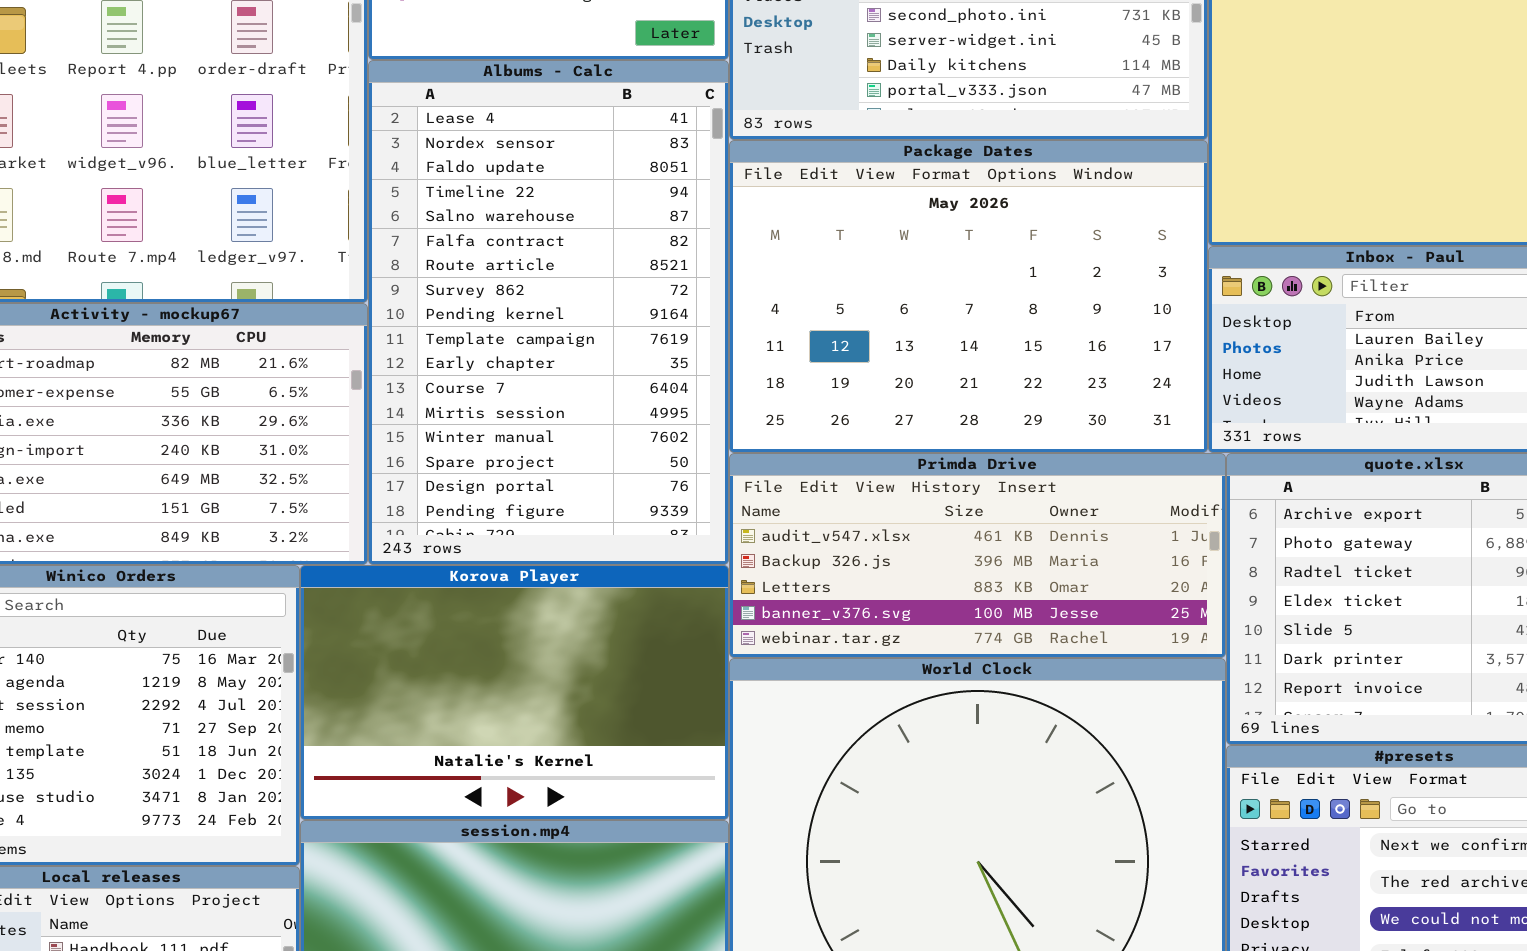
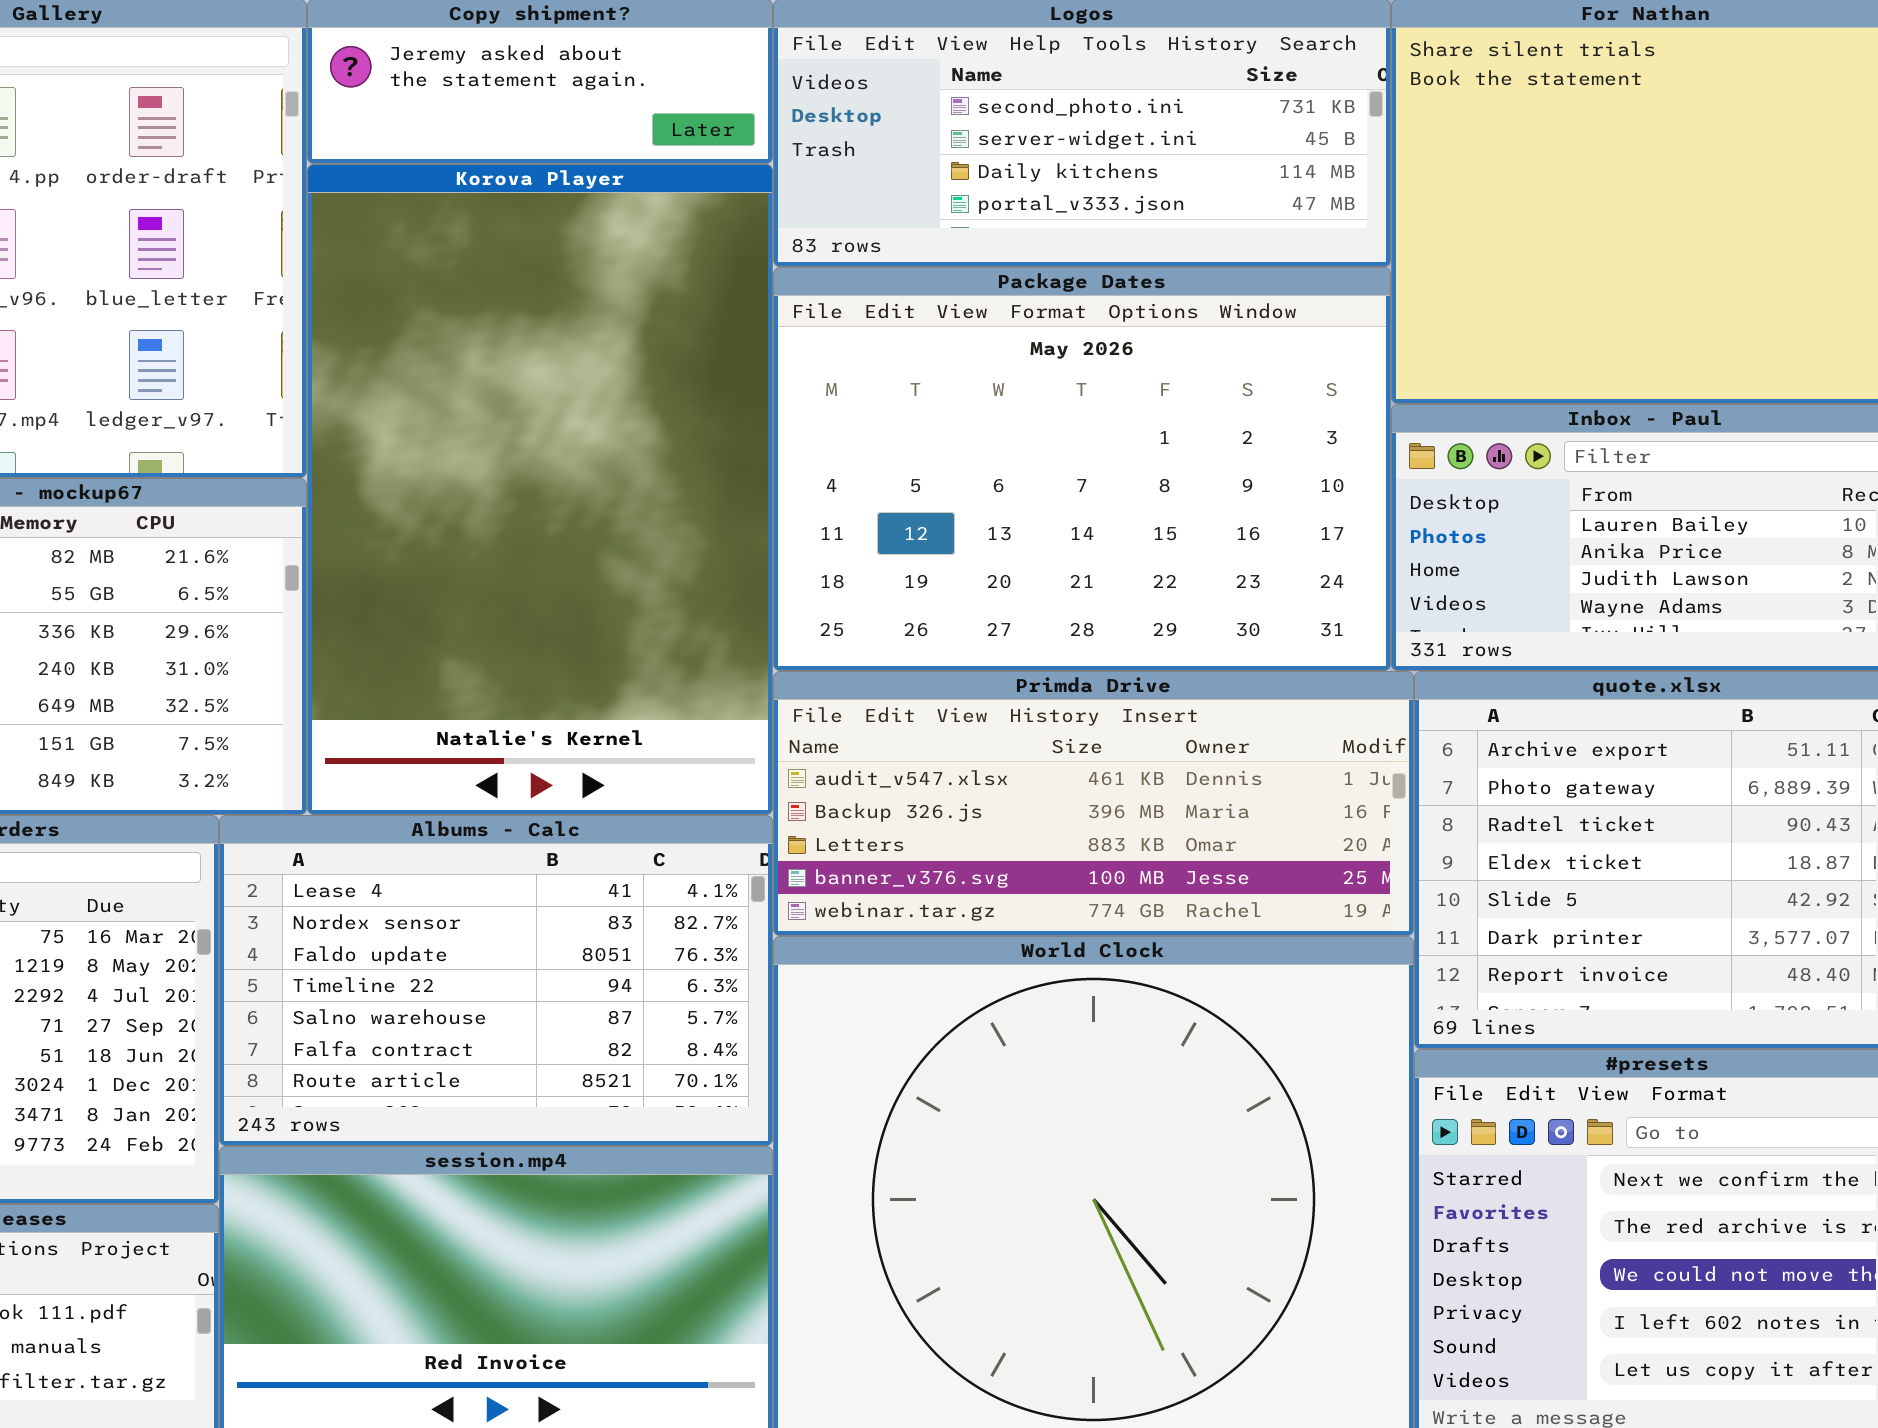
Albums - Calc: [368,60,729,565] -> [219,815,773,1146], moved, resized
Korova Player: [300,565,729,820] -> [307,164,773,815], moved, resized

